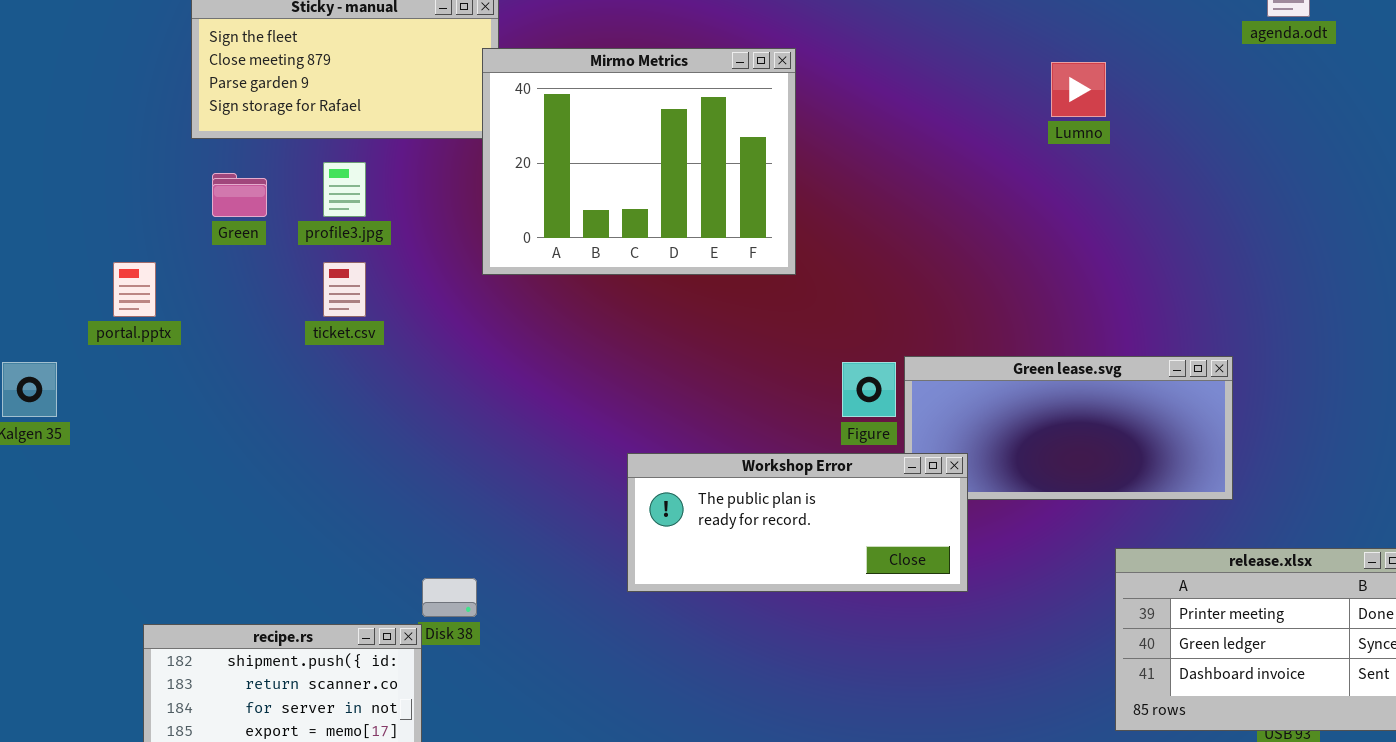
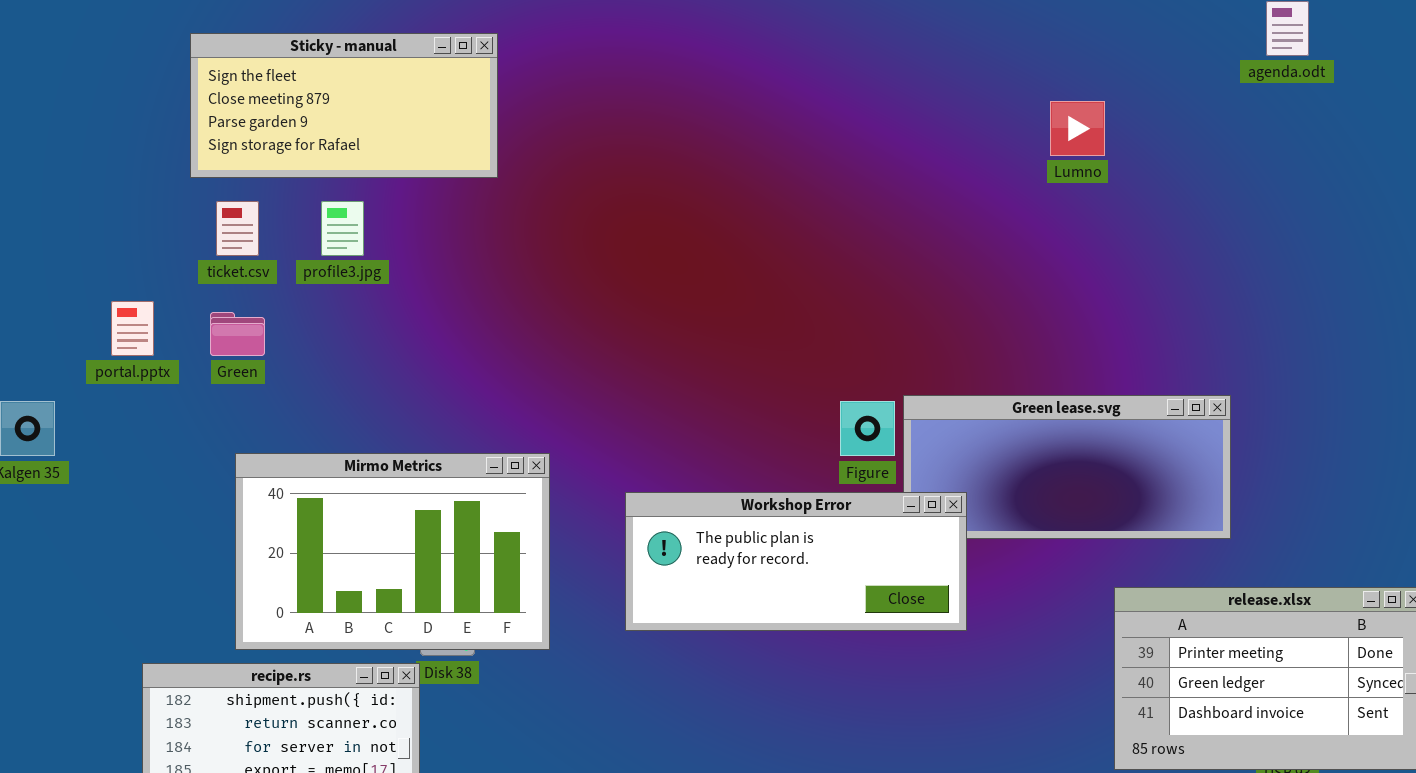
Mirmo Metrics: [482,48,796,275] -> [235,453,550,650], moved, resized
Green: [212,173,267,217] -> [210,312,265,356], moved
ticket.csv: [323,262,366,317] -> [216,201,259,256], moved

